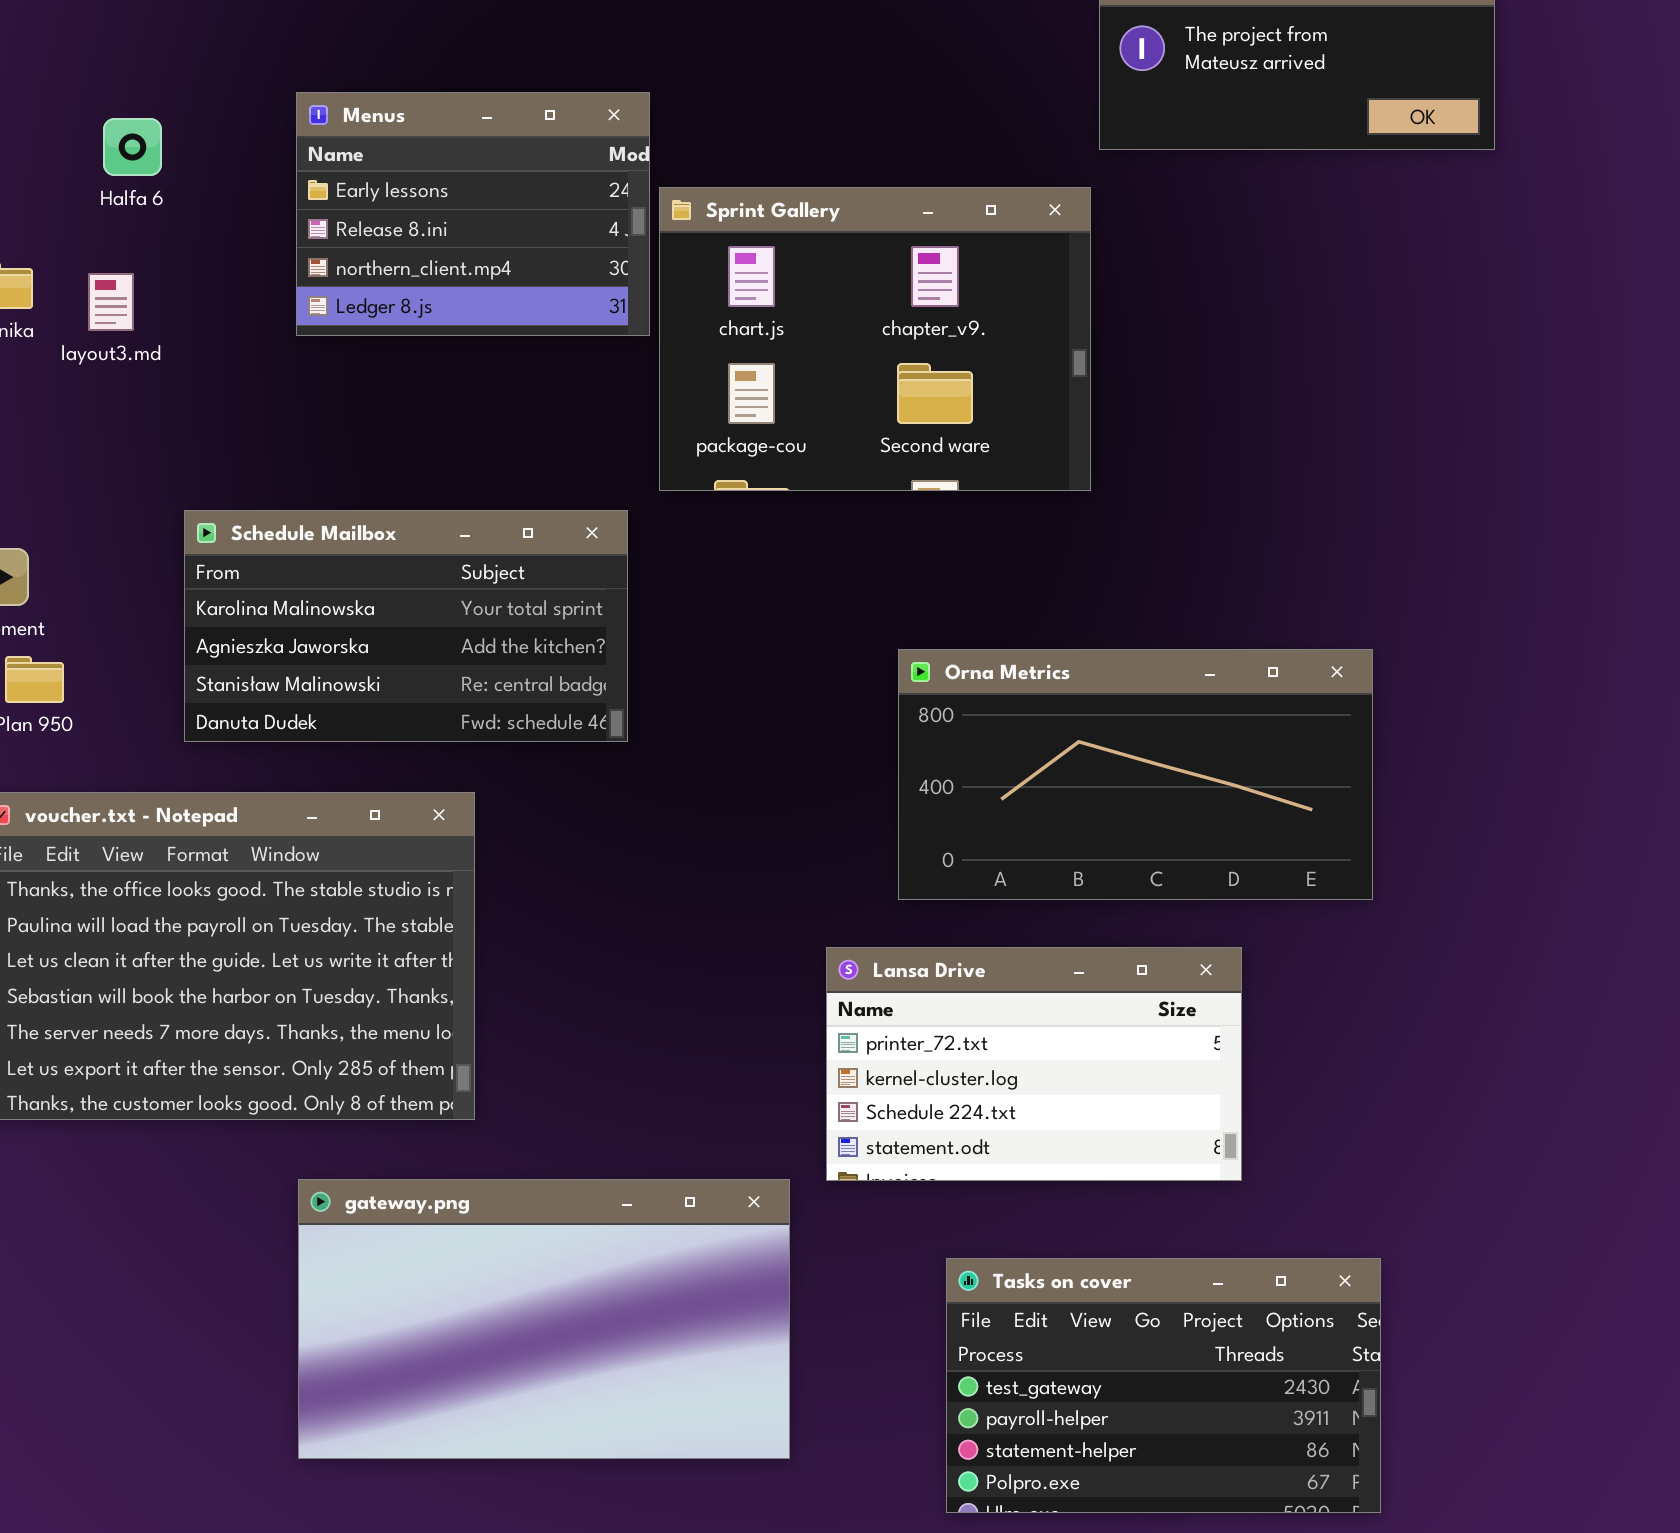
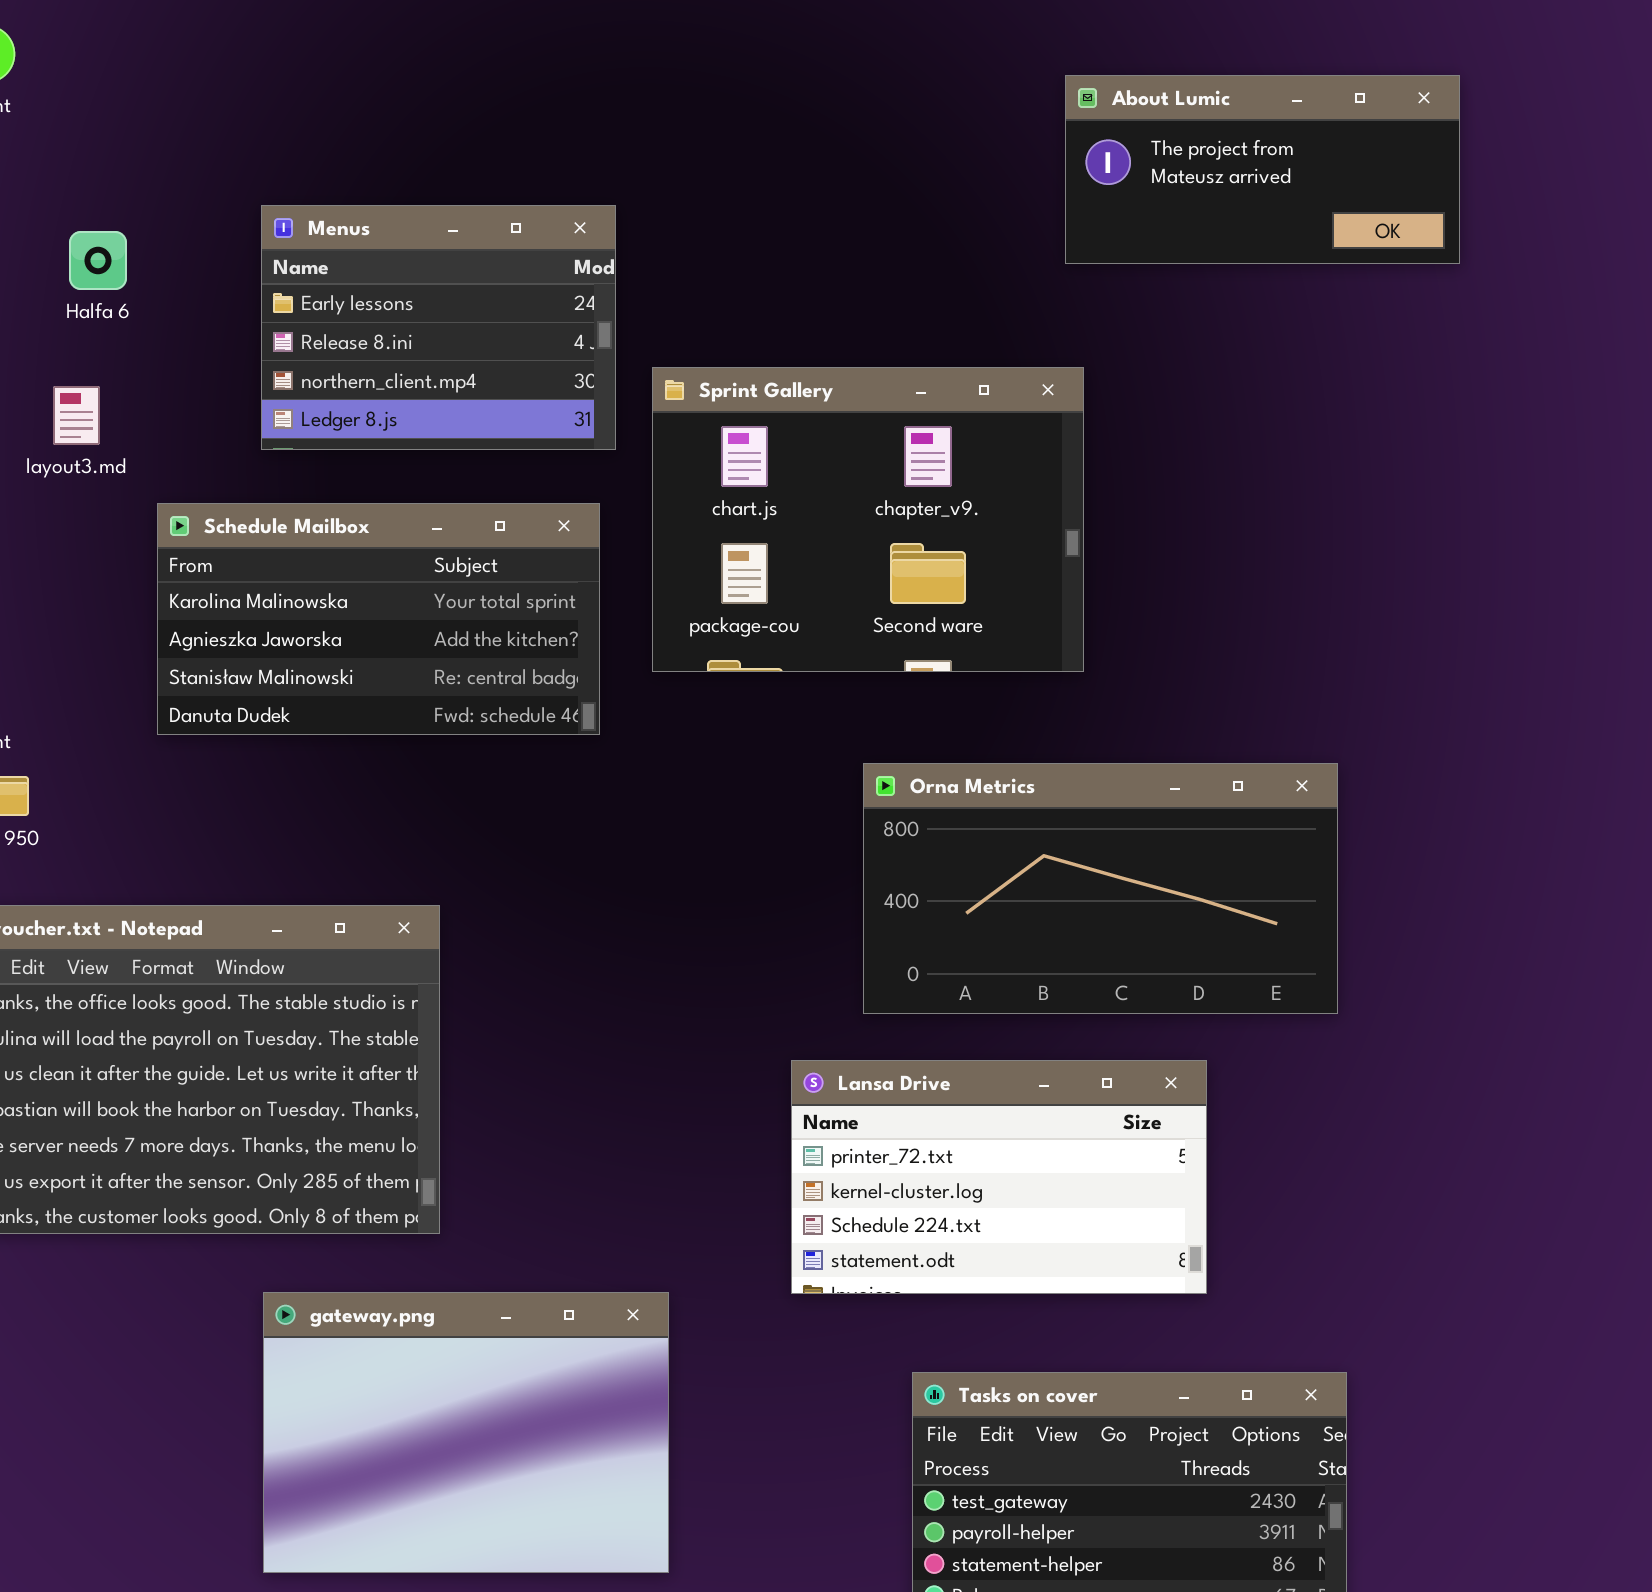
Sprint Gallery: [659,187,1091,491] -> [652,367,1084,672], moved
Schedule Mailbox: [184,510,628,742] -> [157,503,600,735], moved
gateway.png: [298,1179,790,1459] -> [263,1292,669,1573], resized

